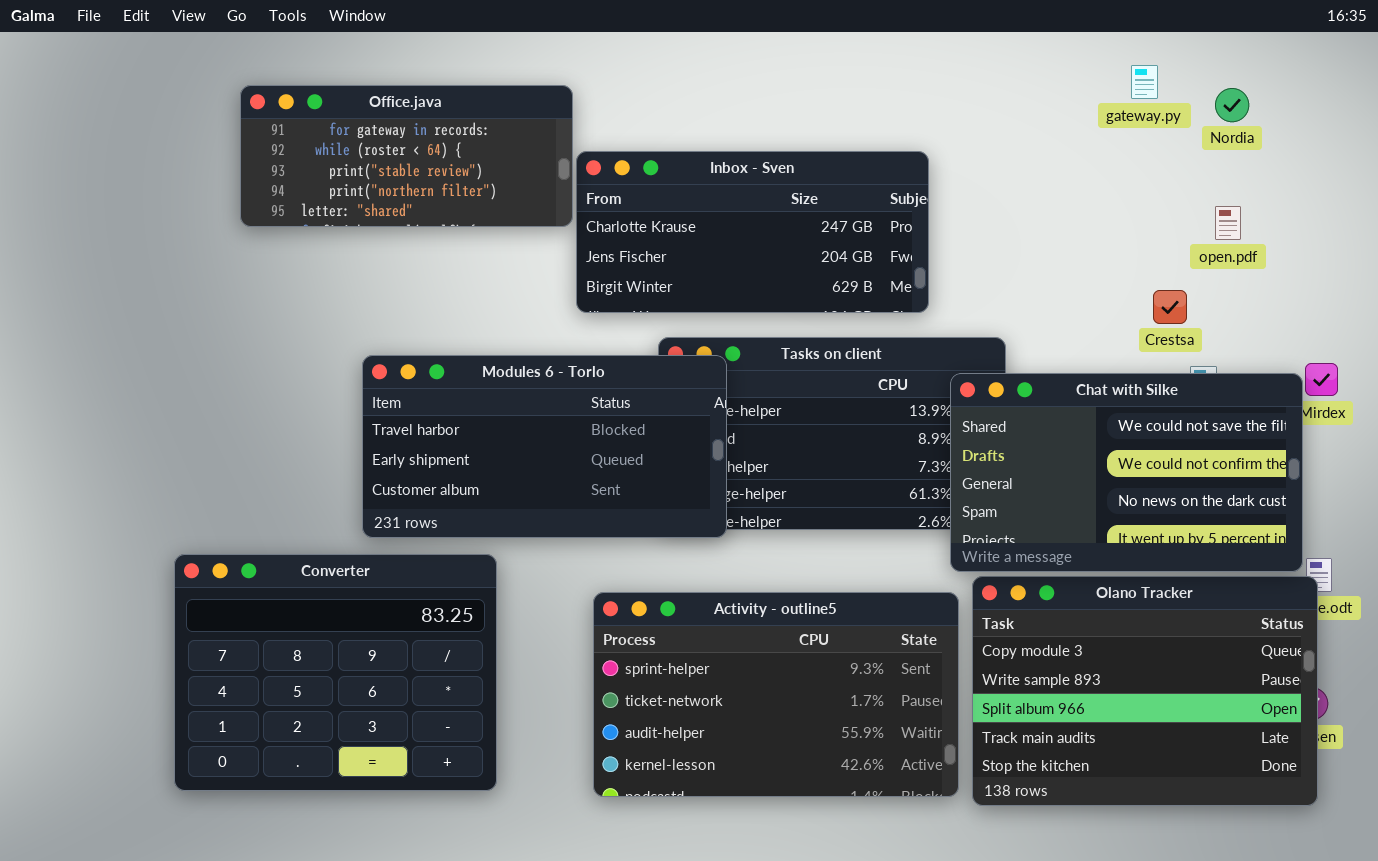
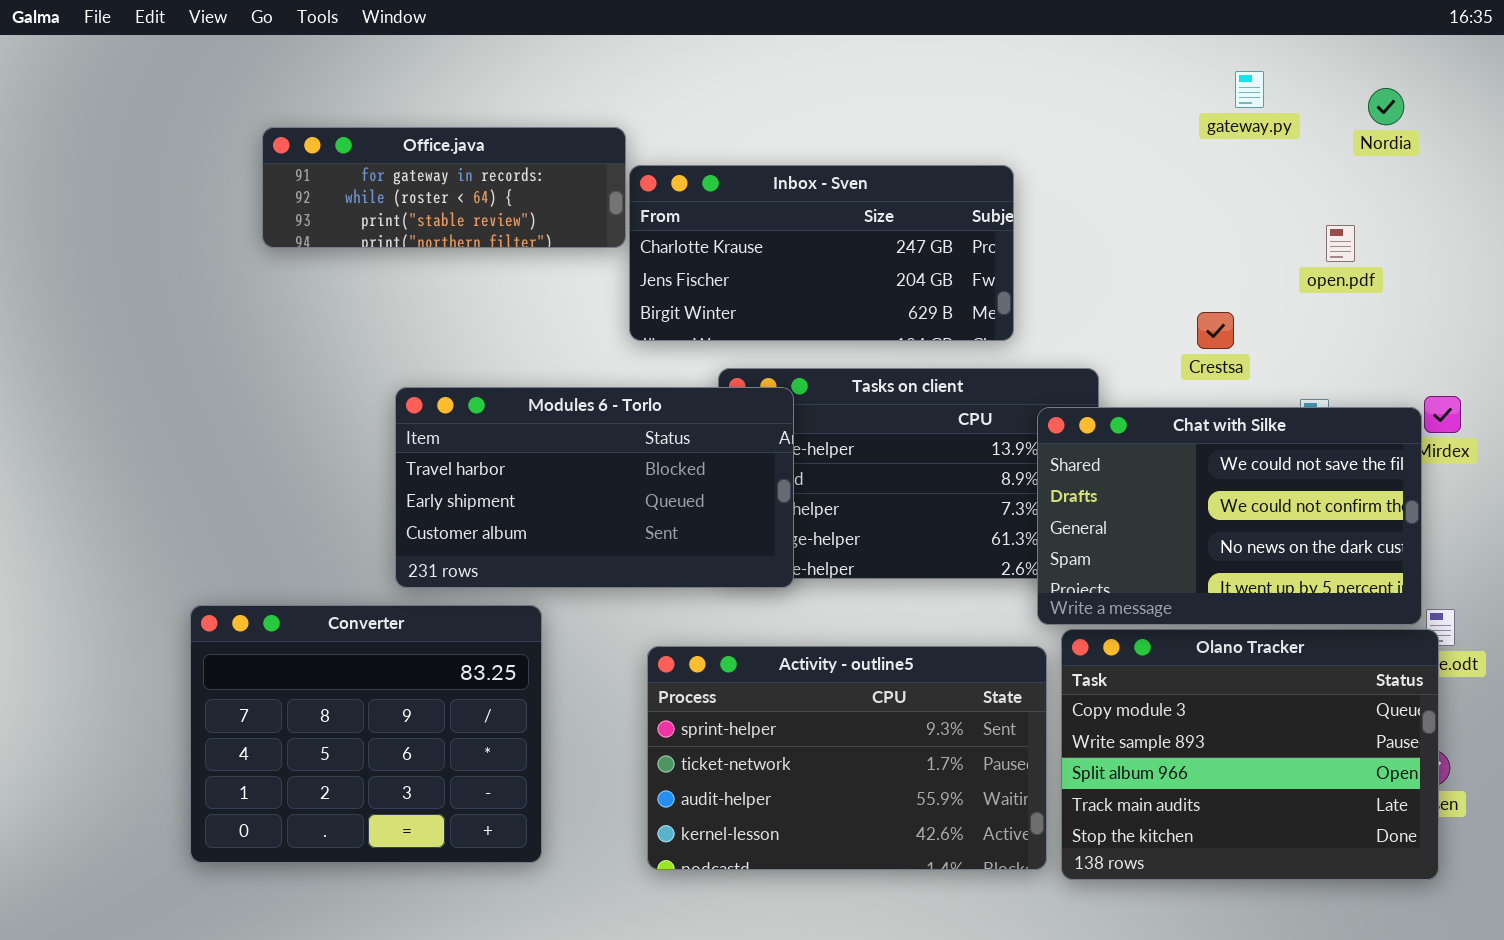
Office.java: [240,85,573,227] -> [262,127,626,248], resized
Nordia: [1215,88,1249,122] -> [1368,88,1404,125], moved
Crestsa: [1153,290,1187,324] -> [1197,312,1234,349], moved

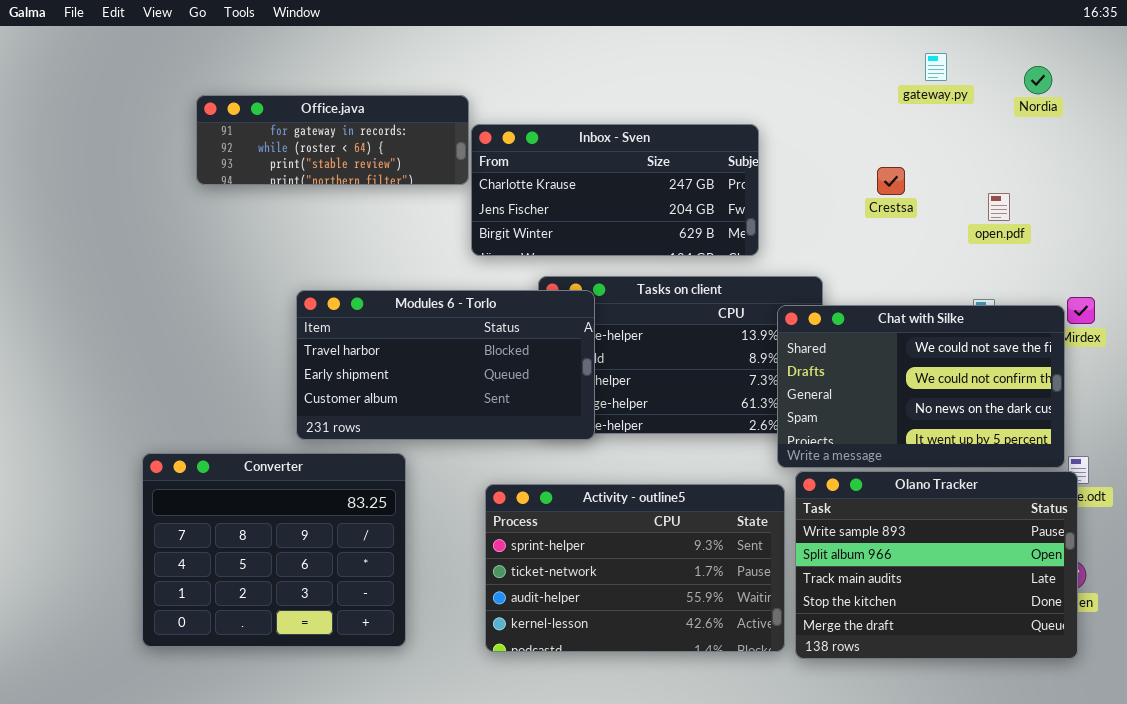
open.pdf: [1326,225,1355,262] -> [988,193,1010,221], moved
Crestsa: [1197,312,1234,349] -> [877,167,905,195], moved
Olano Tracker: [1061,629,1439,880] -> [795,471,1078,659], scrolled down 1 row

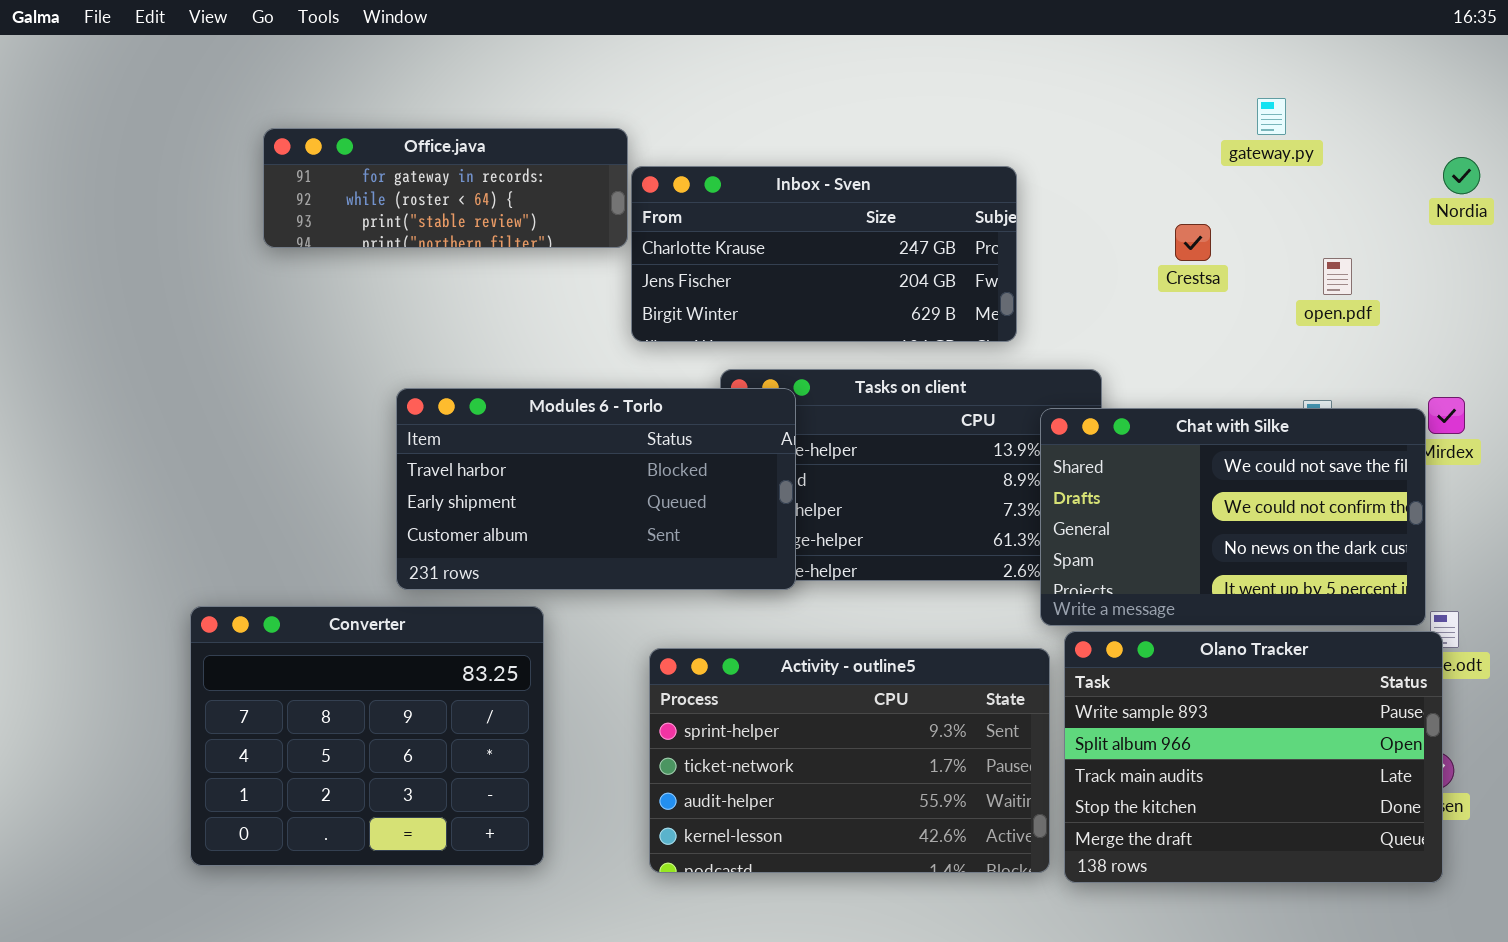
gateway.py: [925,53,947,81] -> [1257,98,1286,135], moved
Nordia: [1024,66,1052,94] -> [1443,157,1480,194], moved

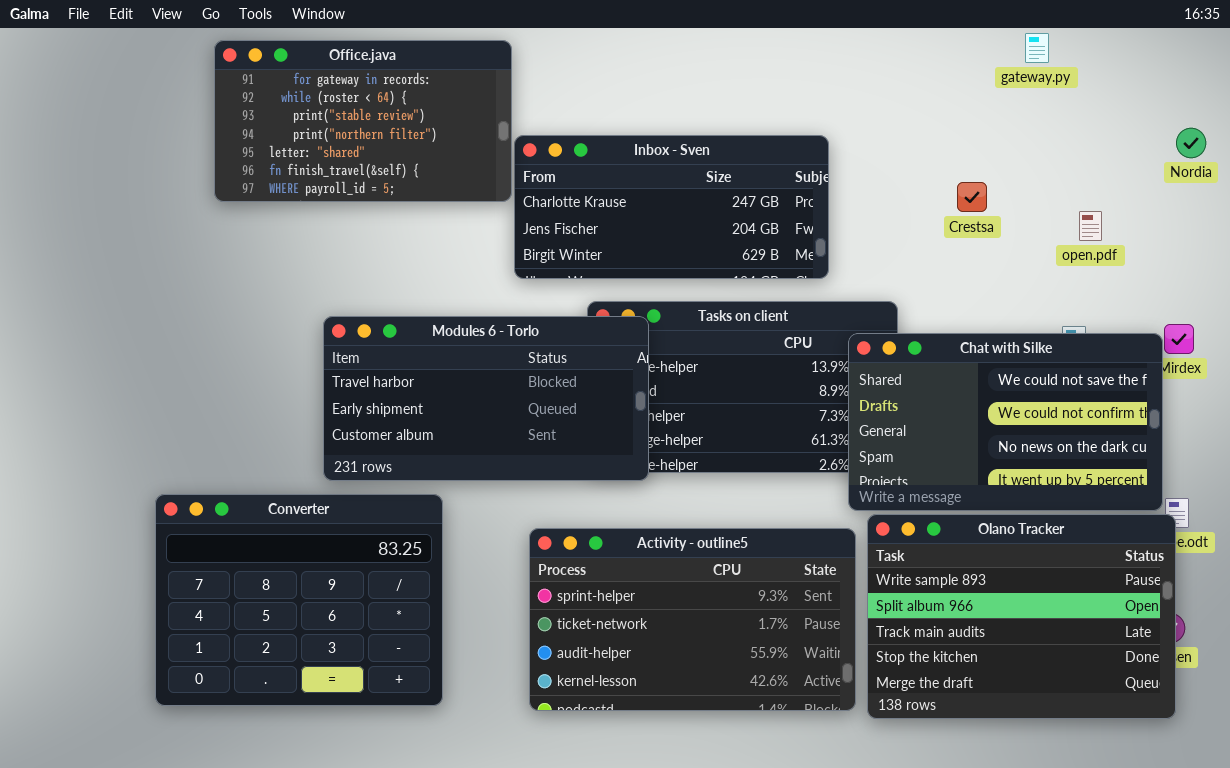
gateway.py: [1257,98,1286,135] -> [1025,33,1049,63], moved
Office.java: [263,128,628,248] -> [214,40,512,202], resized

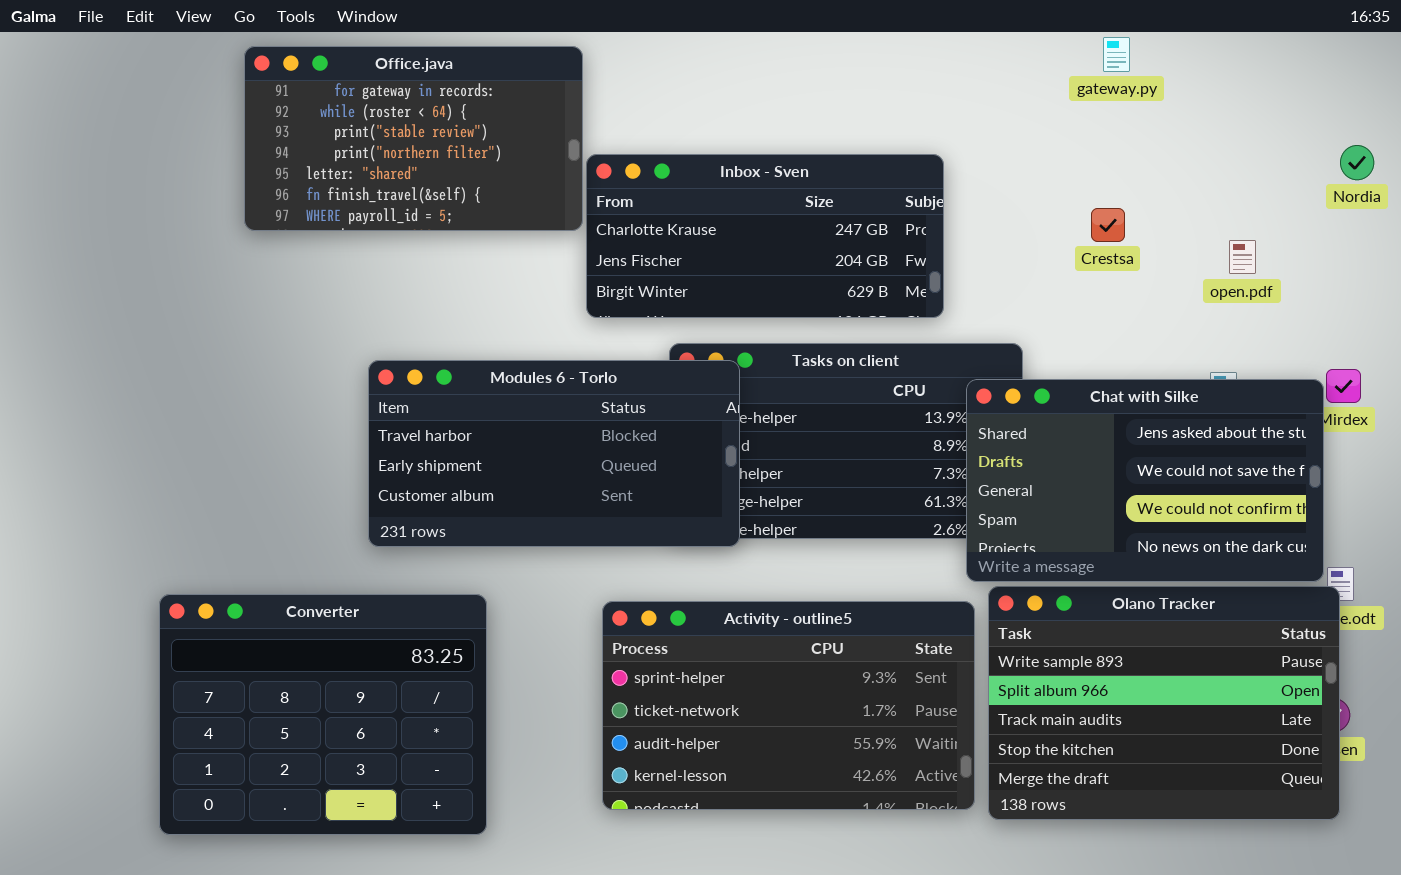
gateway.py: [1025,33,1049,63] -> [1103,37,1130,72], moved
Chat with Silke: [848,333,1163,511] -> [966,379,1324,582], scrolled up 1 row
Converter: [155,494,443,706] -> [159,594,487,835], moved

